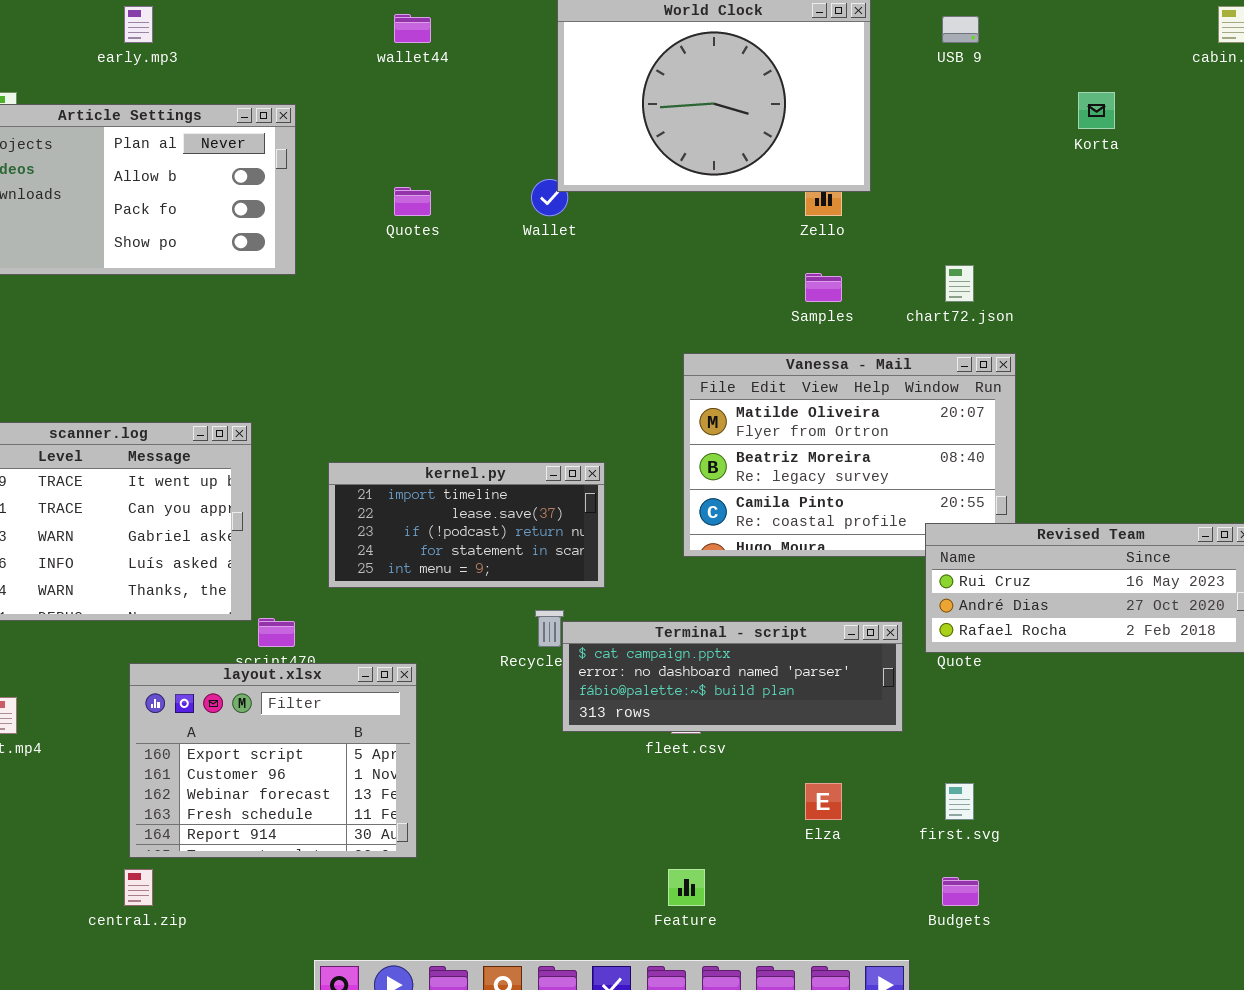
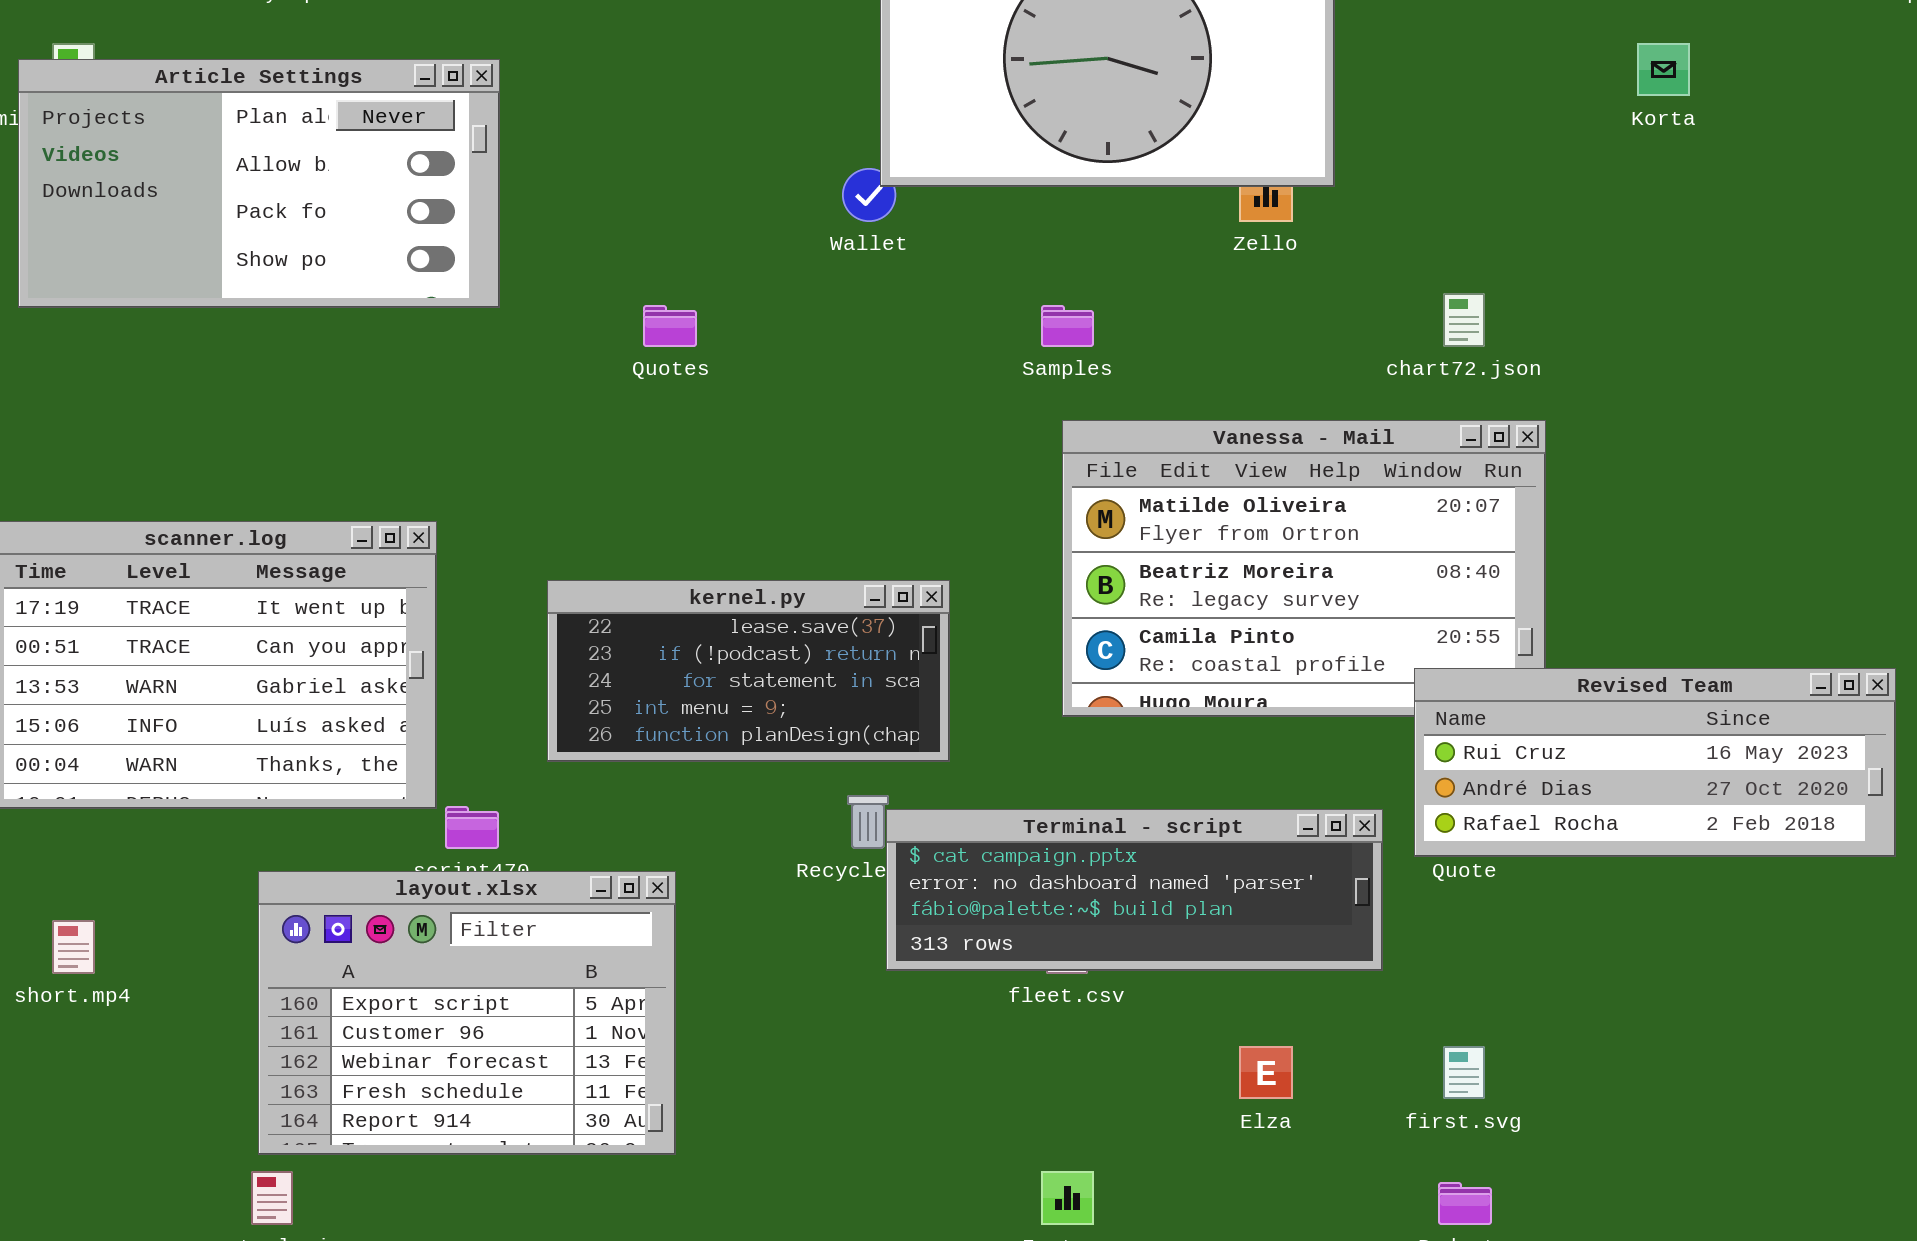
Quotes: [394,187,431,216] -> [643,305,697,347], moved
Samples: [805,273,842,302] -> [1041,305,1094,347], moved
kernel.py: [328,462,605,588] -> [547,580,950,762], scrolled down 1 row

